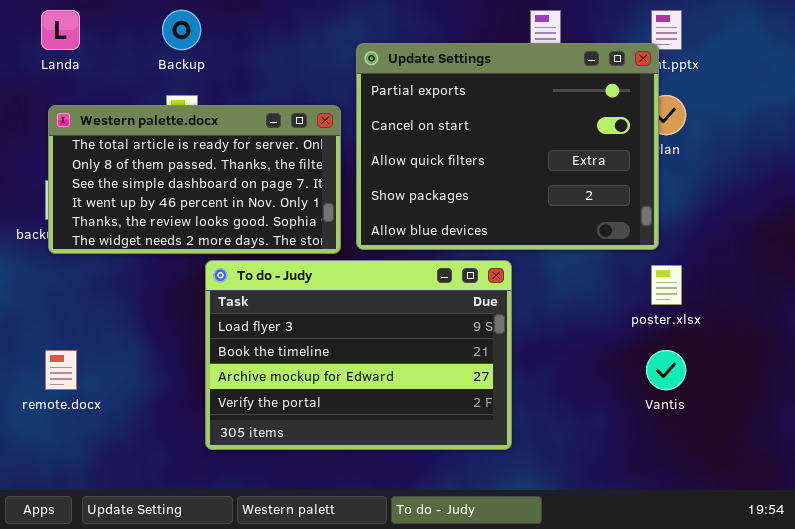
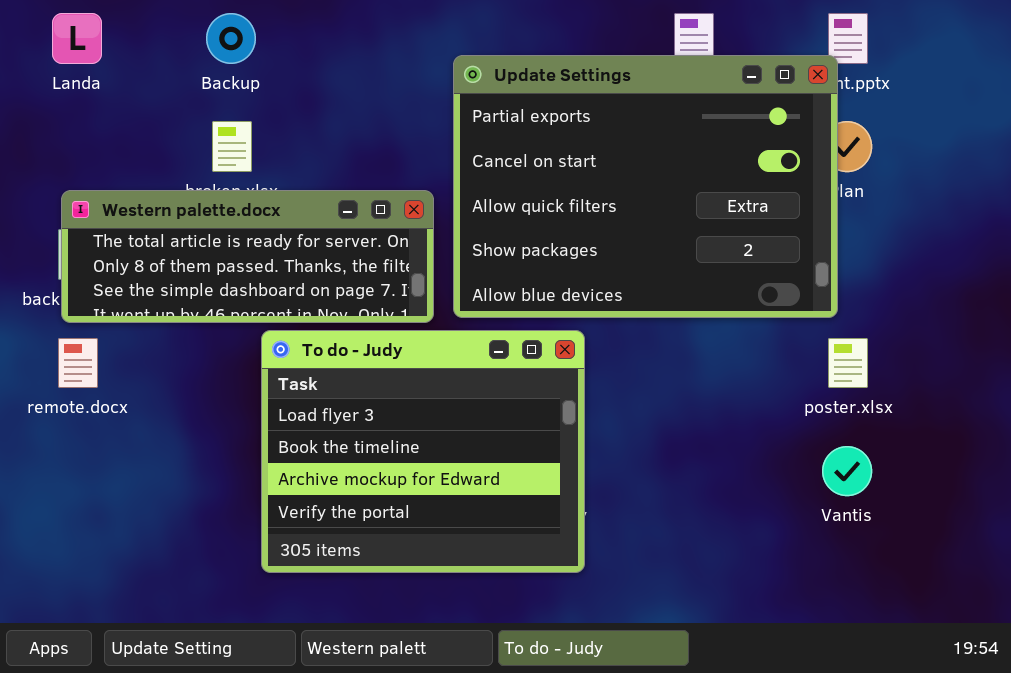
Western palette.docx: [48,105,341,254] -> [61,190,434,323], resized
To do - Judy: [205,260,512,450] -> [261,330,585,573], resized
remote.docx: [45,350,77,390] -> [58,338,98,388], moved

